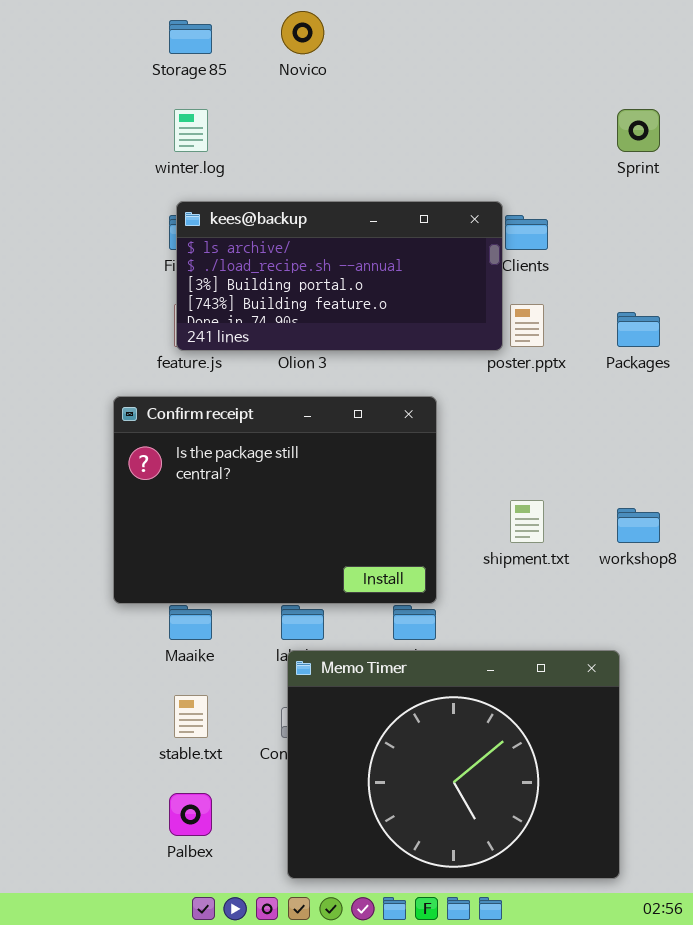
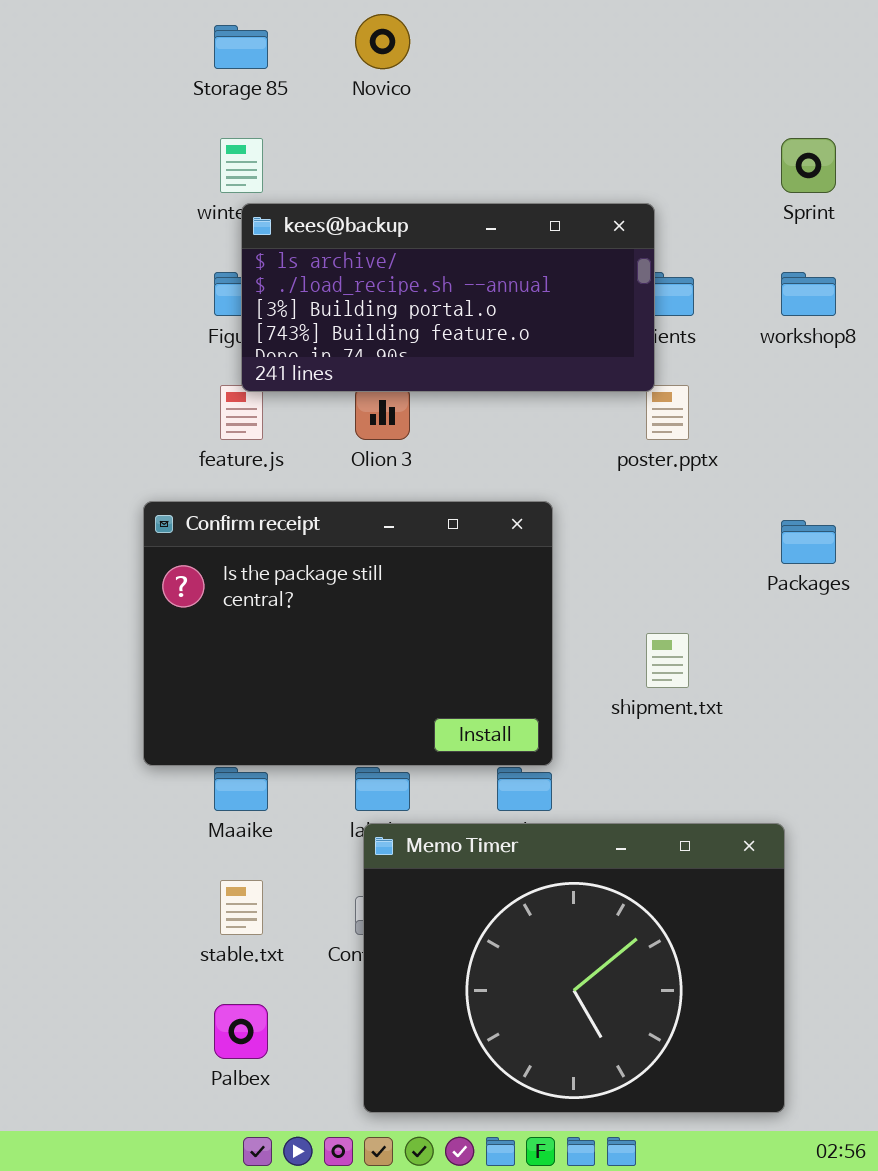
kees@backup: [176,201,503,351] -> [241,203,655,392], moved
Packages: [617,312,660,347] -> [781,520,836,564], moved
workshop8: [617,508,660,543] -> [781,272,836,316], moved

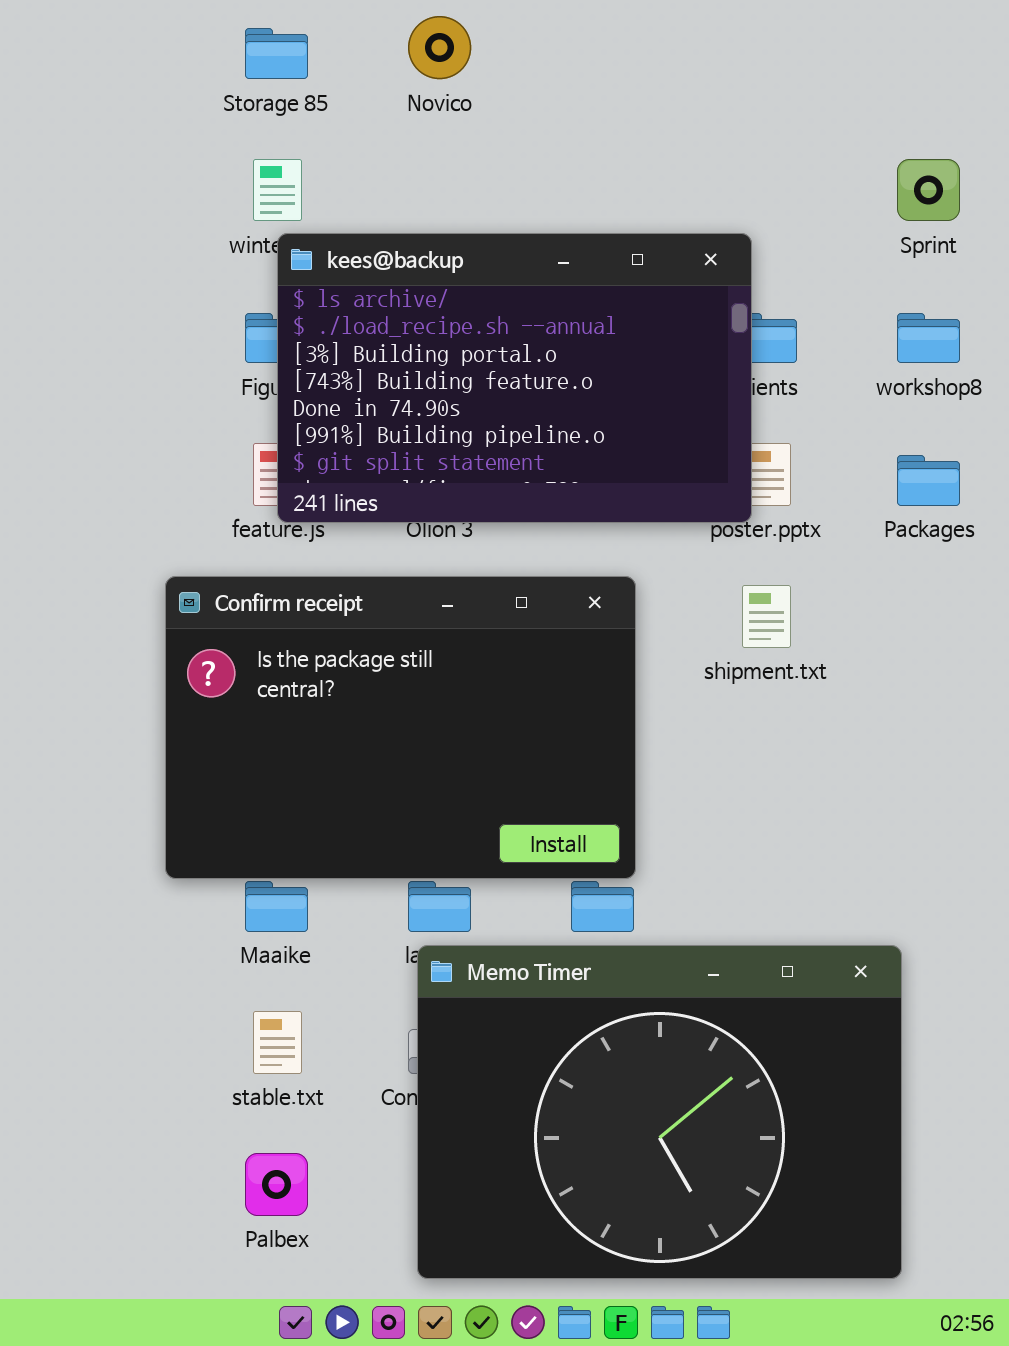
kees@backup: [241,203,655,392] -> [277,233,752,523], resized
Packages: [781,520,836,564] -> [897,455,960,506], moved
shipment.txt: [646,633,689,688] -> [742,585,791,648], moved

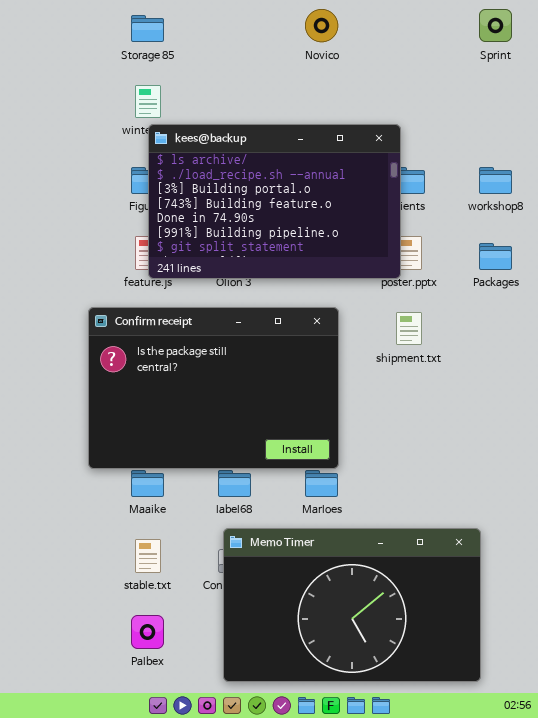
Novico: [408,16,471,79] -> [305,9,338,42], moved
Sprint: [897,159,960,221] -> [479,9,512,42], moved
Memo Timer: [417,945,902,1279] -> [223,528,481,682], resized

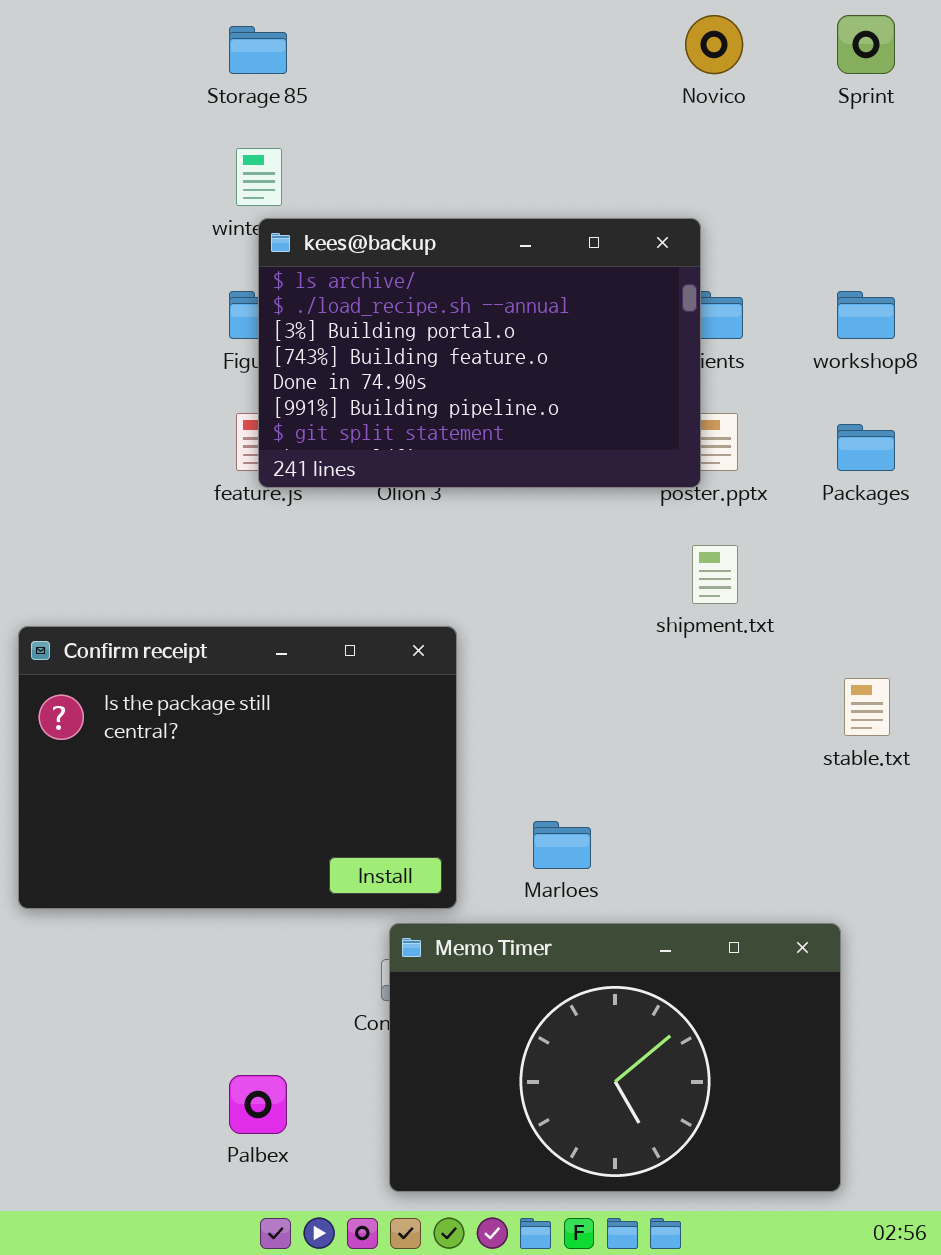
Novico: [305,9,338,42] -> [685,15,743,74], moved
Confirm receipt: [88,307,339,469] -> [18,626,457,909], moved
stable.txt: [135,539,161,573] -> [844,678,890,736], moved

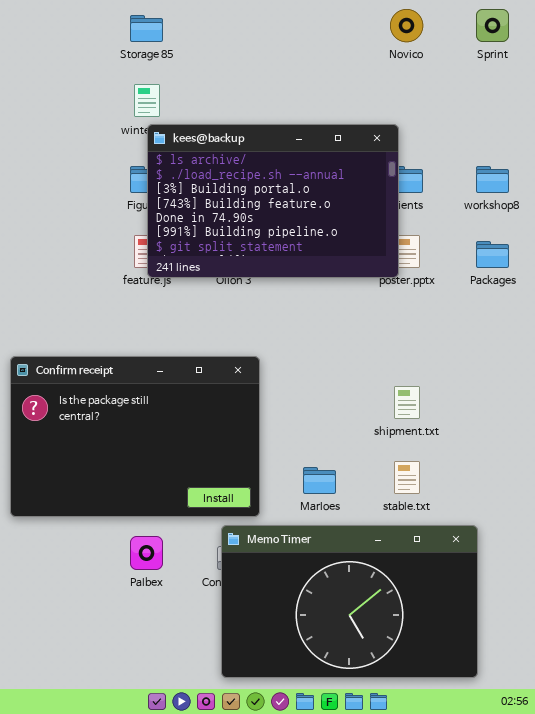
shipment.txt: [692,545,738,604] -> [394,386,420,419], moved
stable.txt: [844,678,890,736] -> [394,461,420,494], moved
Palbex: [229,1075,287,1134] -> [130,536,163,570], moved

